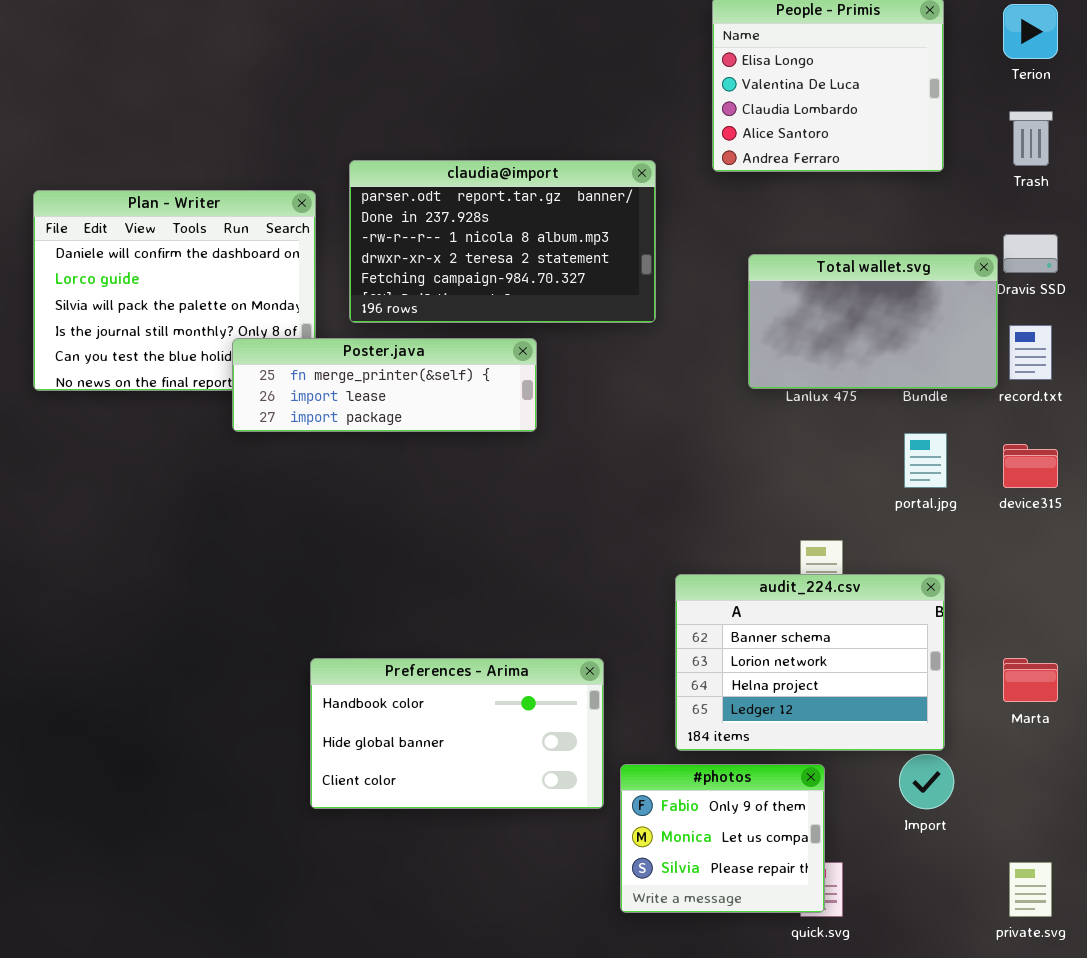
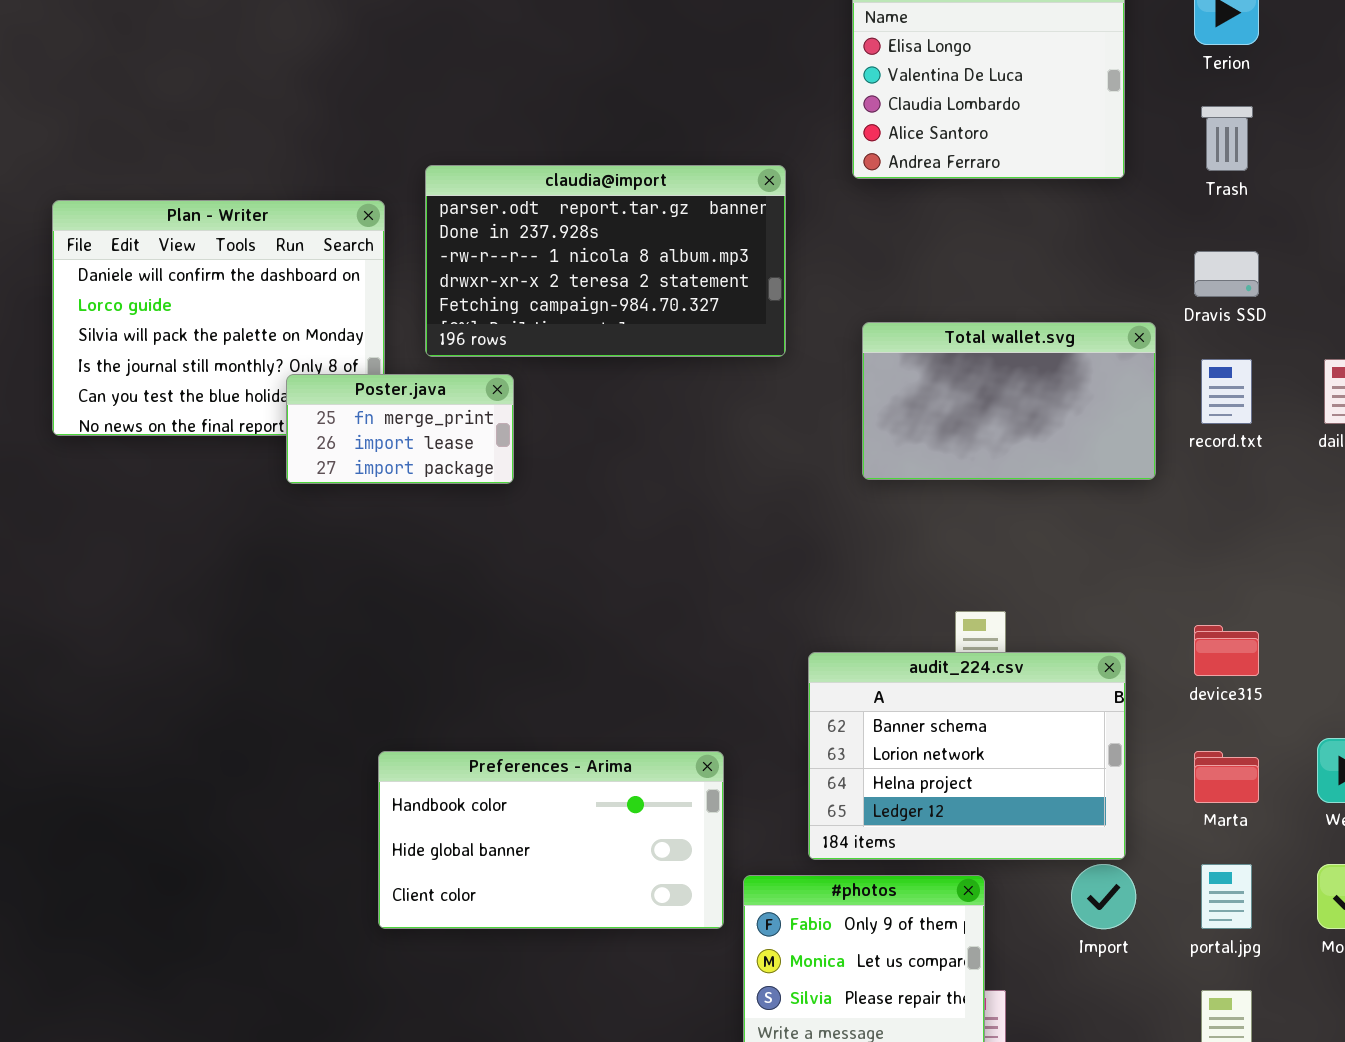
Total wallet.svg: [748,254,998,389] -> [862,322,1156,480], moved
Poster.java: [232,338,537,432] -> [286,374,514,484], resized
portal.jpg: [904,433,947,488] -> [1201,864,1252,929], moved
device315: [1003,444,1058,488] -> [1194,625,1259,676], moved

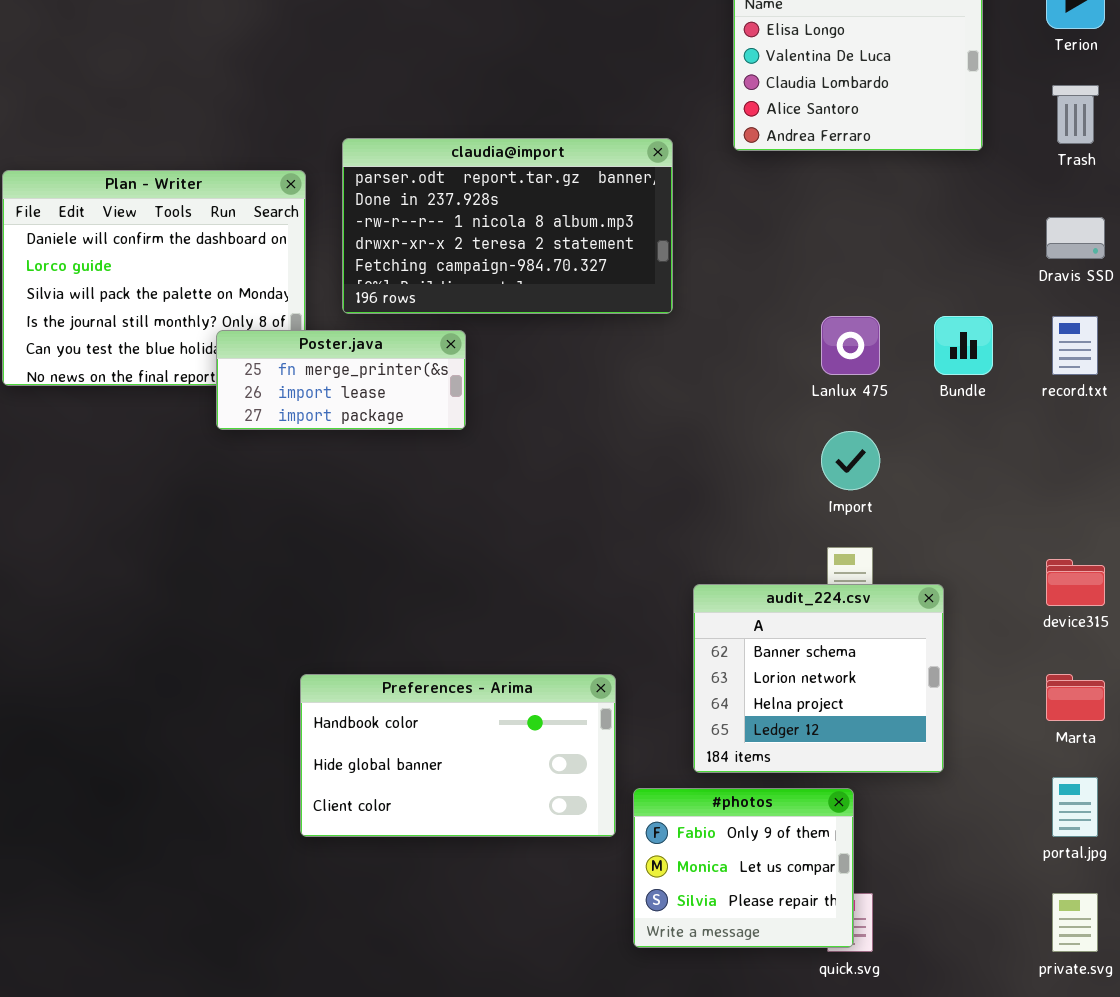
Total wallet.svg: [862,322,1156,480] -> none, closed
Poster.java: [286,374,514,484] -> [216,330,466,430], resized
audit_224.csv: [808,652,1126,860] -> [693,584,944,773], resized
Import: [1071,864,1136,929] -> [821,431,880,490], moved

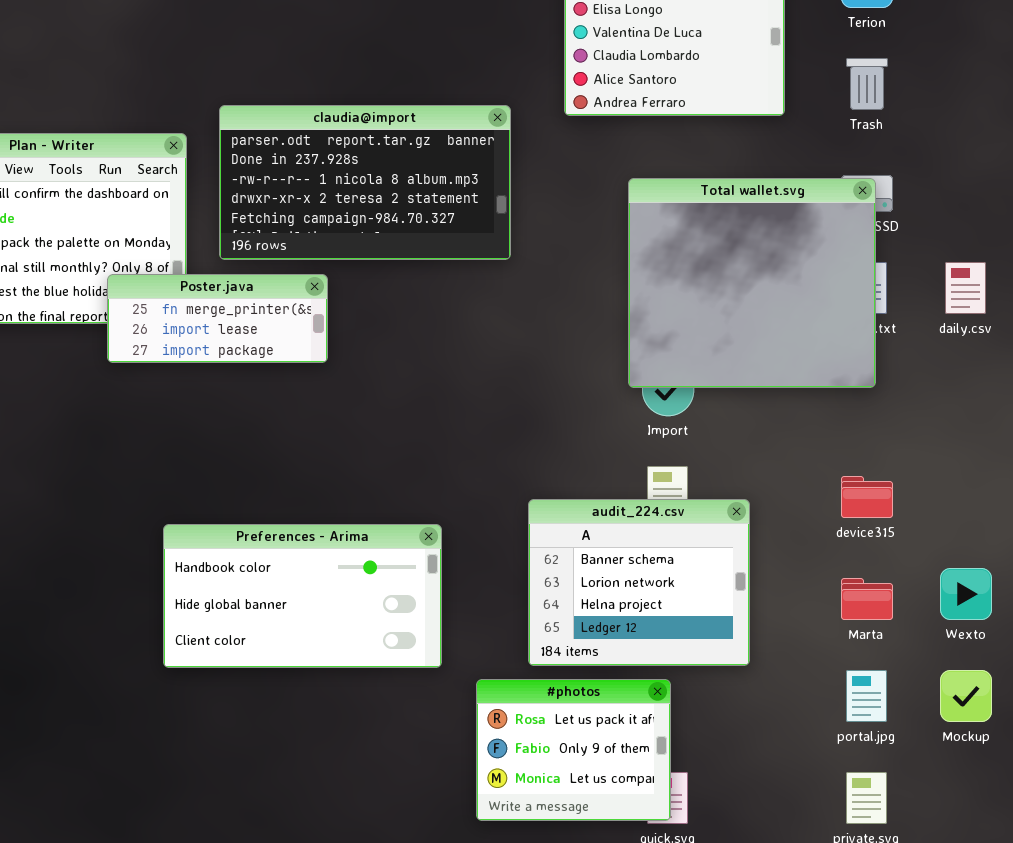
Total wallet.svg: none -> [628,178,876,388], opened
Preferences - Arima: [300,674,616,837] -> [163,524,442,668], moved
#photos: [633,788,854,948] -> [476,679,671,821], scrolled up 1 row

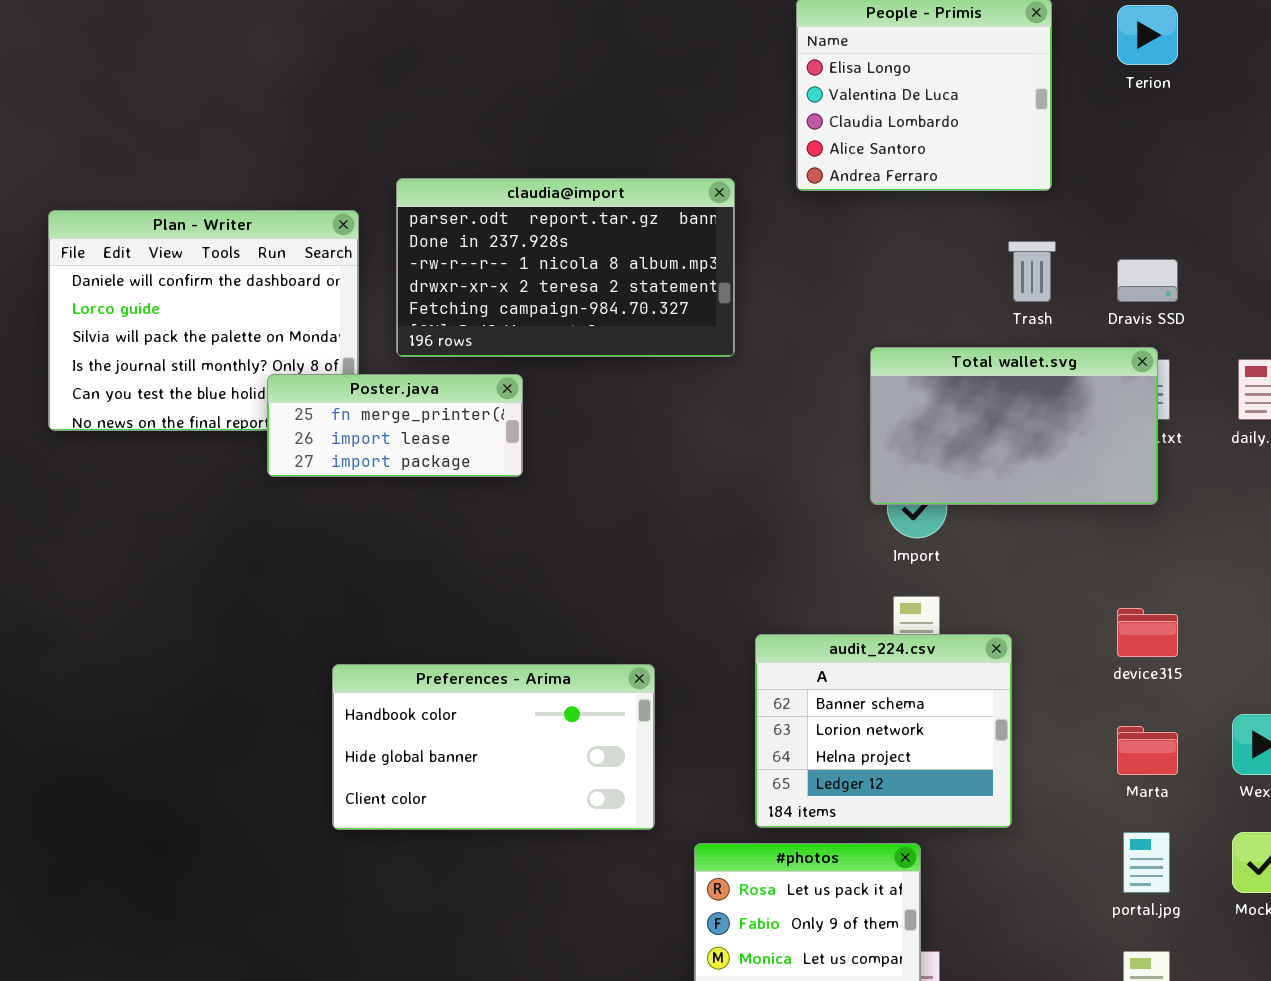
Trash: [846,58,888,110] -> [1008,241,1056,302], moved
Total wallet.svg: [628,178,876,388] -> [870,347,1158,505], resized

